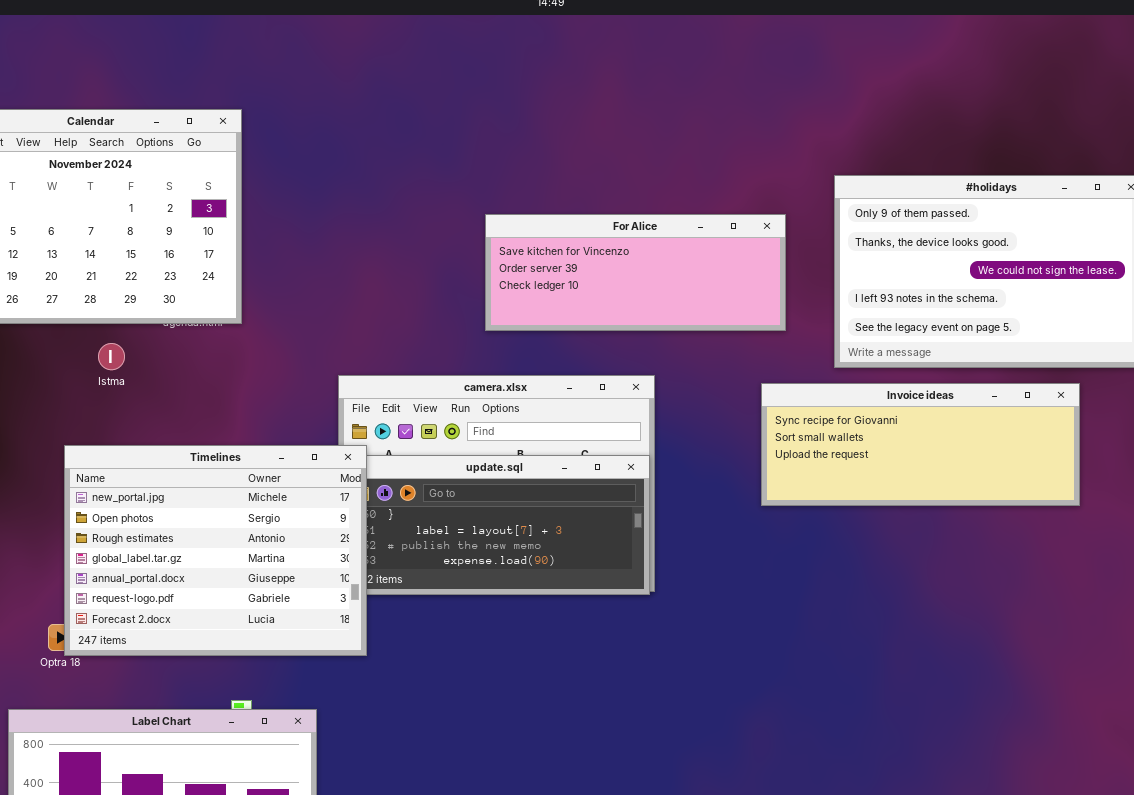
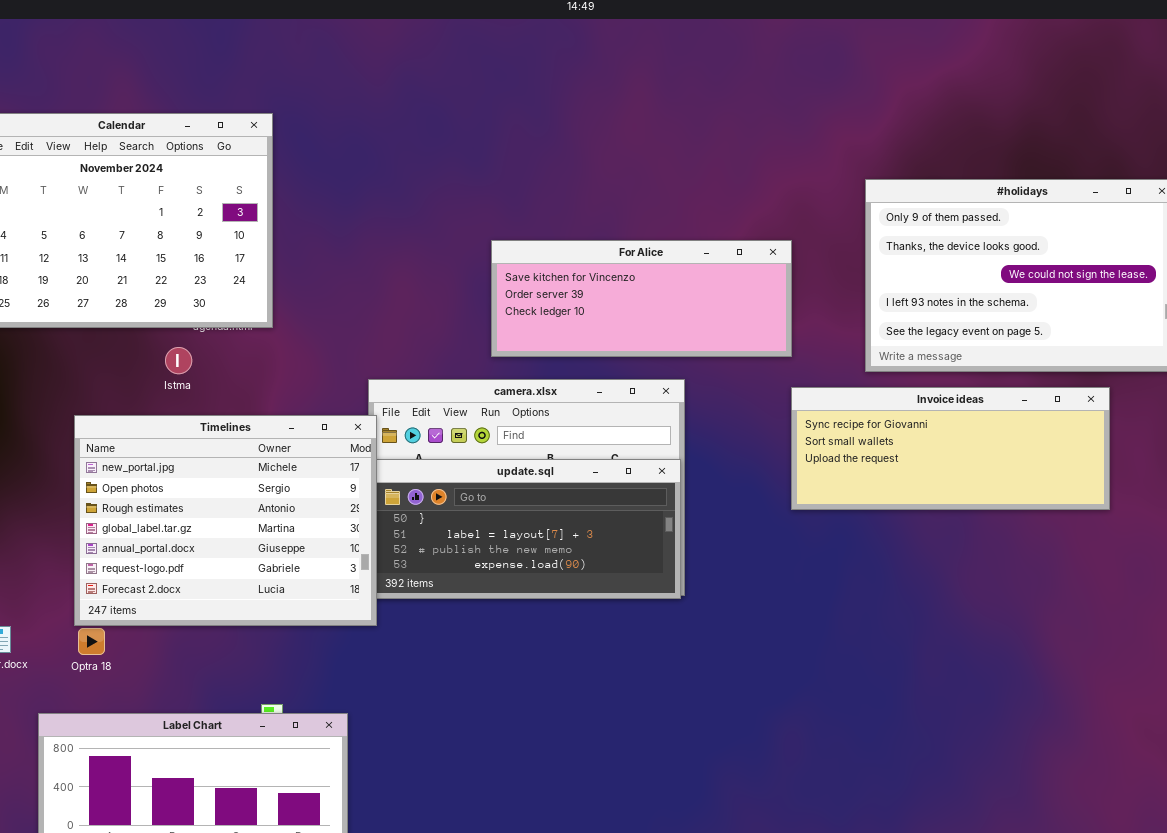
For Alice: [485,214,786,331] -> [491,240,792,357], moved
Istma: [98,343,125,370] -> [165,347,192,374], moved
Timelines: [64,445,367,656] -> [74,415,377,626], moved

